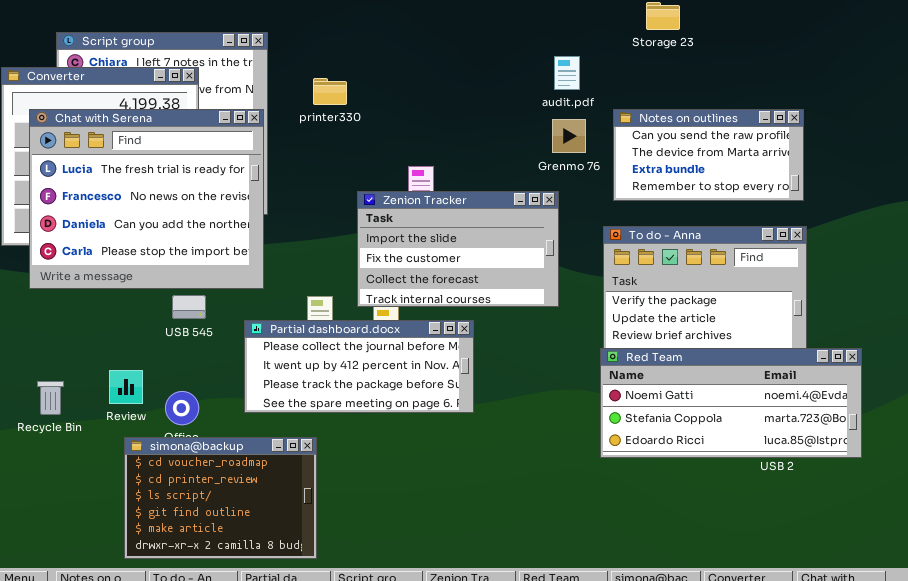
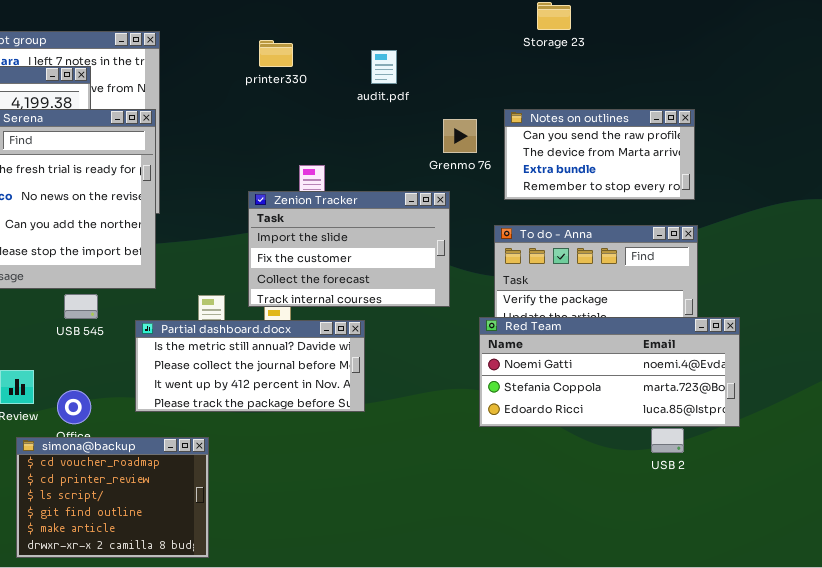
audit.pdf: [554,56,580,90] -> [371,50,397,84], moved
printer330: [313,78,347,105] -> [259,40,293,67], moved
Partial dashboard.docx: [244,320,474,413] -> [135,320,365,412], scrolled up 1 row
Red Team: [600,348,862,458] -> [479,317,740,427], moved

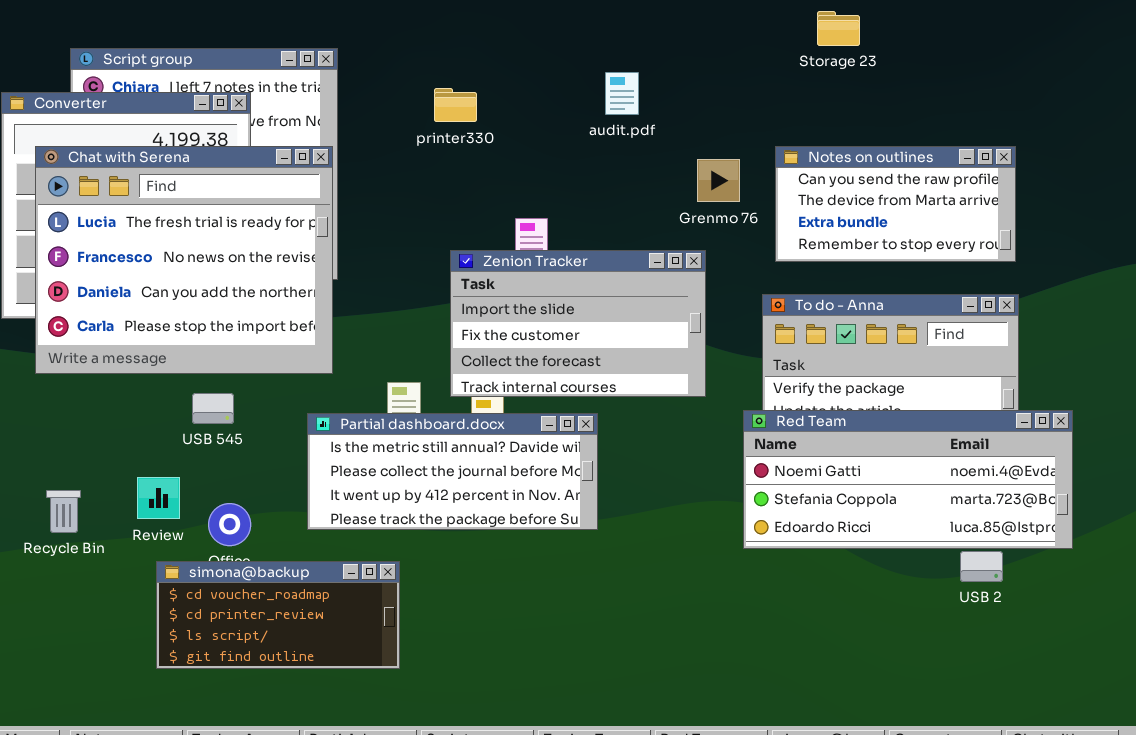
printer330: [259,40,293,67] -> [434,88,477,122], moved
USB 545: [64,294,98,319] -> [192,393,234,424], moved
simona@backup: [16,437,209,558] -> [156,561,400,669], resized

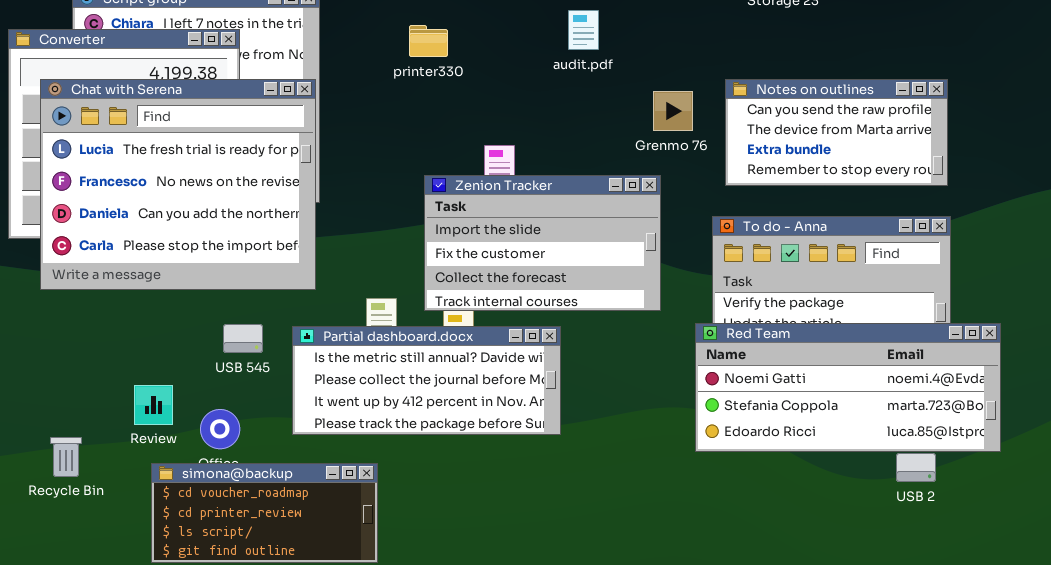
USB 545: [192,393,234,424] -> [223,324,263,353], moved
Recycle Bin: [46,490,81,533] -> [50,437,82,477], moved

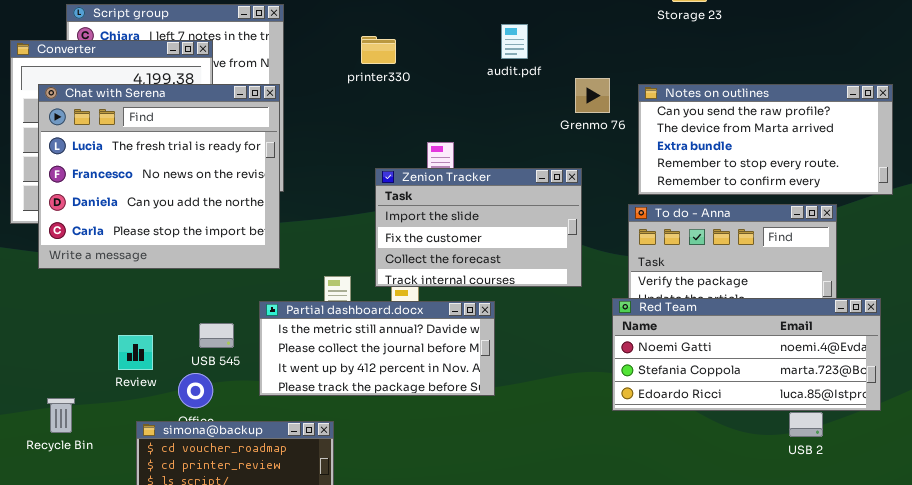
Notes on outlines: [725,79,948,186] -> [638,84,893,195], resized
Grenmo 76: [653,91,693,131] -> [575,78,610,113], moved
USB 545: [223,324,263,353] -> [199,323,234,348], moved
Review: [134,385,173,425] -> [118,335,153,370], moved

